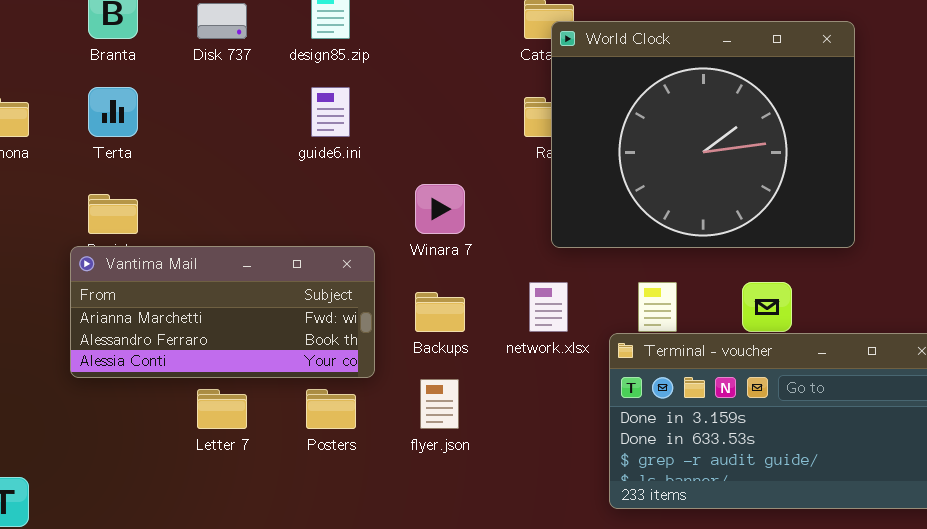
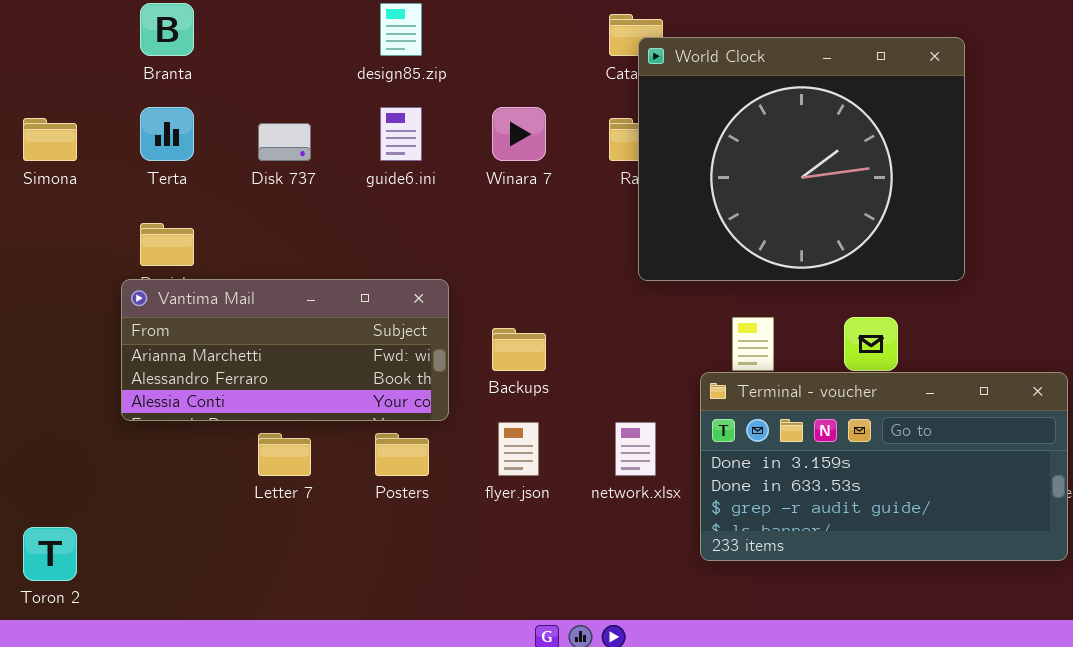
Disk 737: [197,3,247,39] -> [258,123,311,161], moved
Winara 7: [415,184,465,234] -> [492,107,546,161], moved
network.xlsx: [529,282,568,332] -> [615,422,656,476], moved

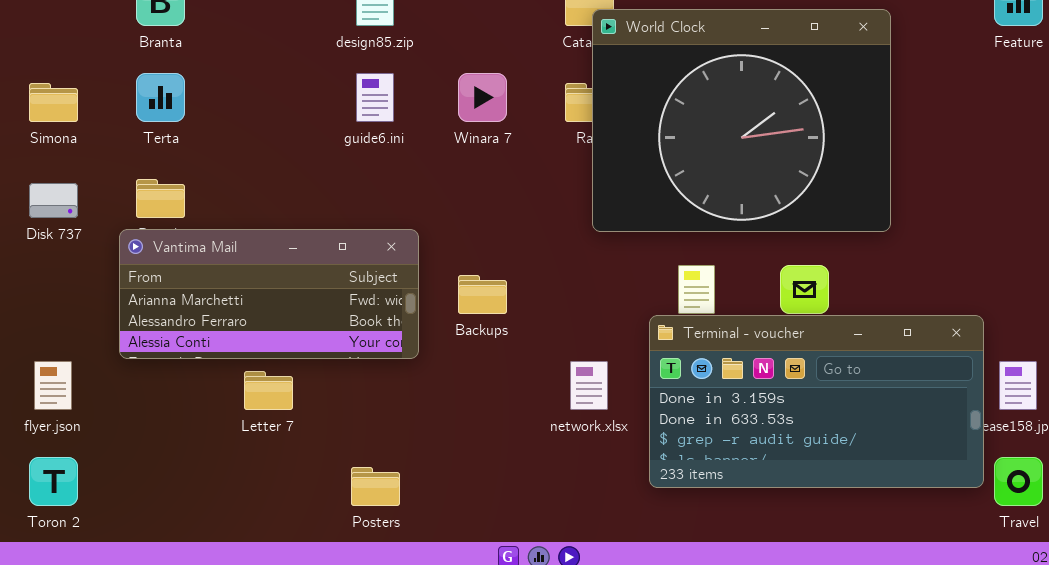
Disk 737: [258,123,311,161] -> [29,183,78,218], moved
flyer.json: [498,422,539,476] -> [34,361,72,410], moved
Posters: [375,433,429,476] -> [351,467,400,506], moved

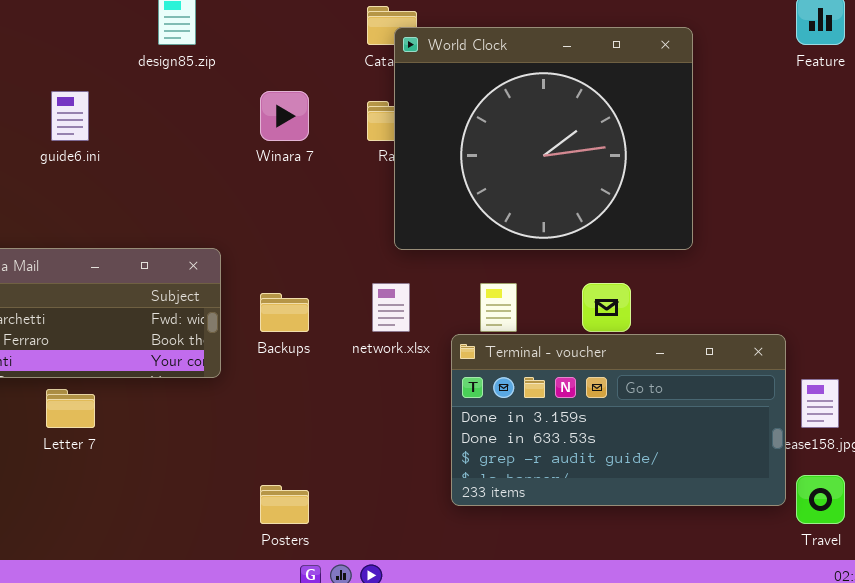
guide6.ini: [356,73,394,122] -> [51,91,89,141], moved
network.xlsx: [570,361,608,410] -> [372,283,410,332], moved
Posters: [351,467,400,506] -> [260,485,309,524], moved

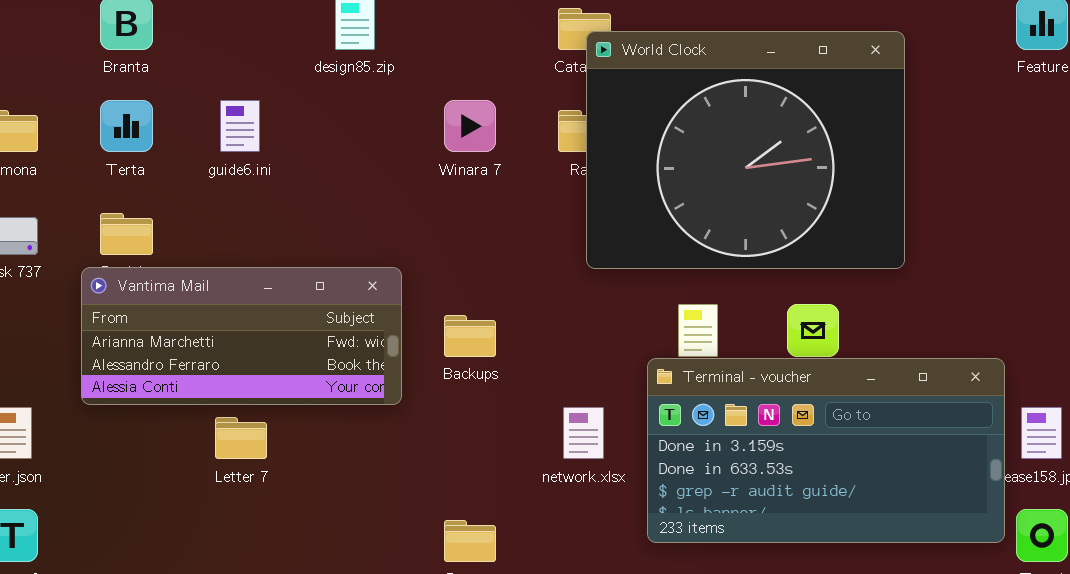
network.xlsx: [372,283,410,332] -> [563,407,604,459], moved

